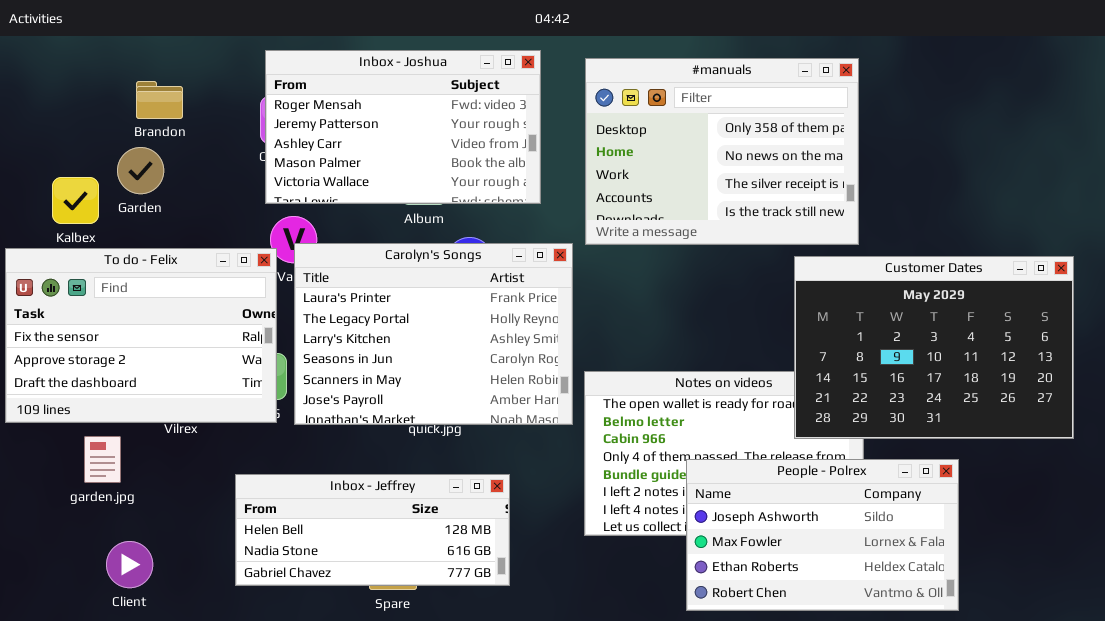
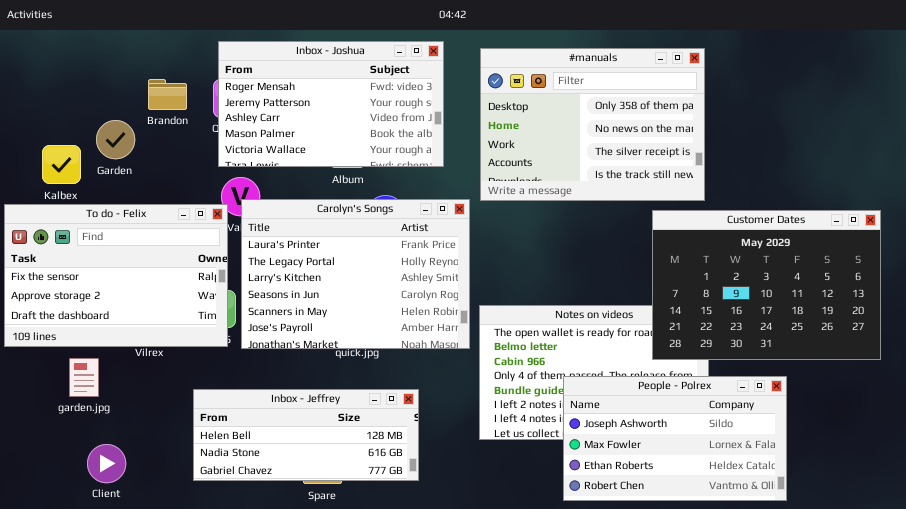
Brandon: [136,81,183,119] -> [148,79,187,110], moved

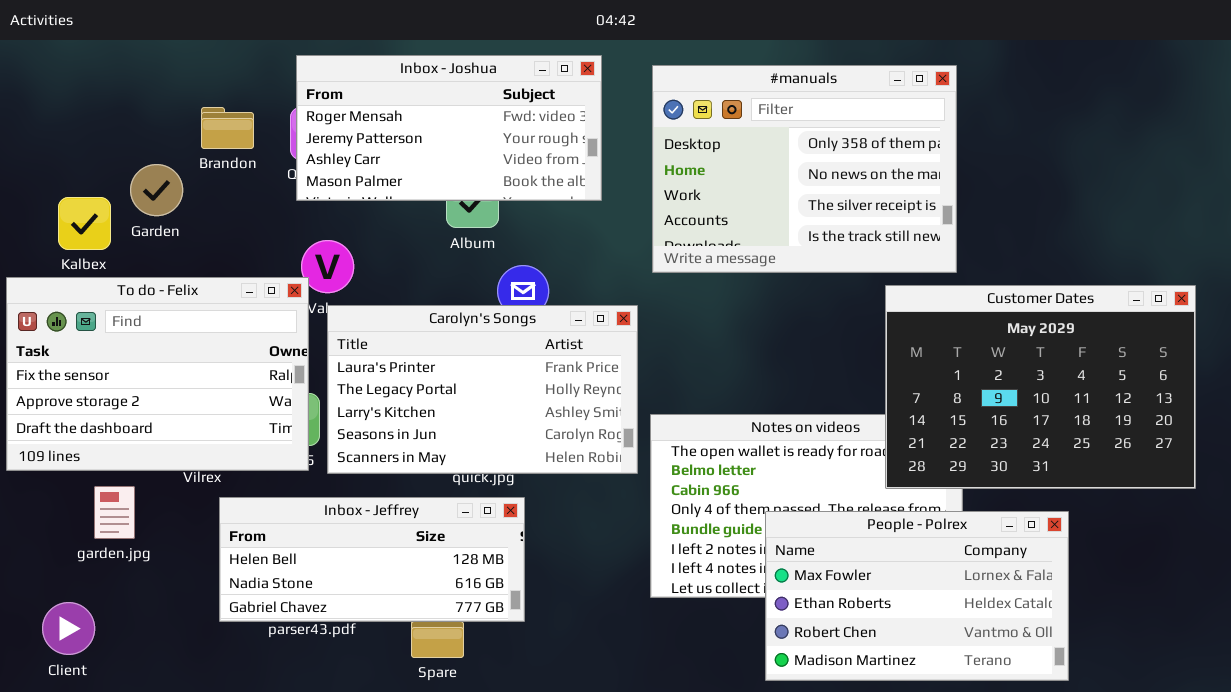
Inbox - Joshua: [218,41,444,167] -> [296,55,602,201], resized
Carolyn's Songs: [241,199,470,349] -> [327,305,638,474], resized
People - Polrex: [563,376,787,501] -> [765,511,1069,681], scrolled down 1 row
Inbox - Jeffrey: [193,389,419,481] -> [219,497,525,622], moved
Client: [87,444,126,483] -> [42,602,95,655], moved

